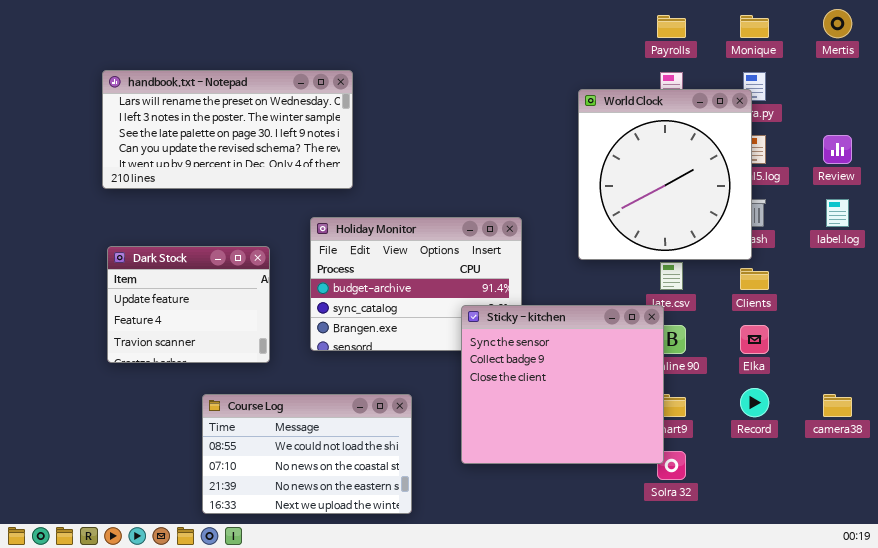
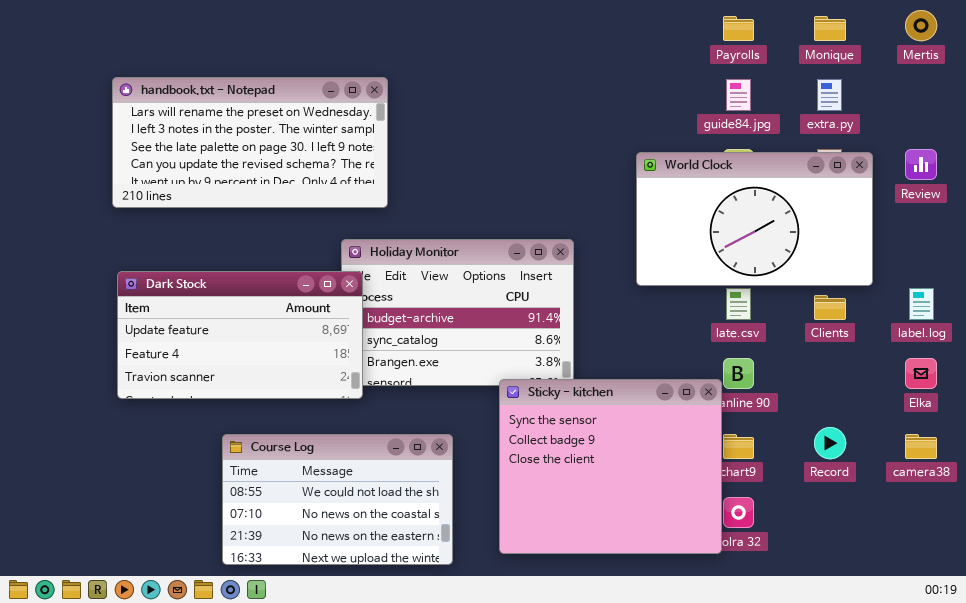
World Clock: [578,89,752,260] -> [636,152,873,286], resized
label.log: [826,199,849,227] -> [909,288,934,320], moved
Dark Stock: [107,246,270,363] -> [117,271,363,399], resized
Sticky - kitchen: [461,305,664,464] -> [499,379,722,554], moved
Elka: [740,325,769,354] -> [905,358,937,389], moved

